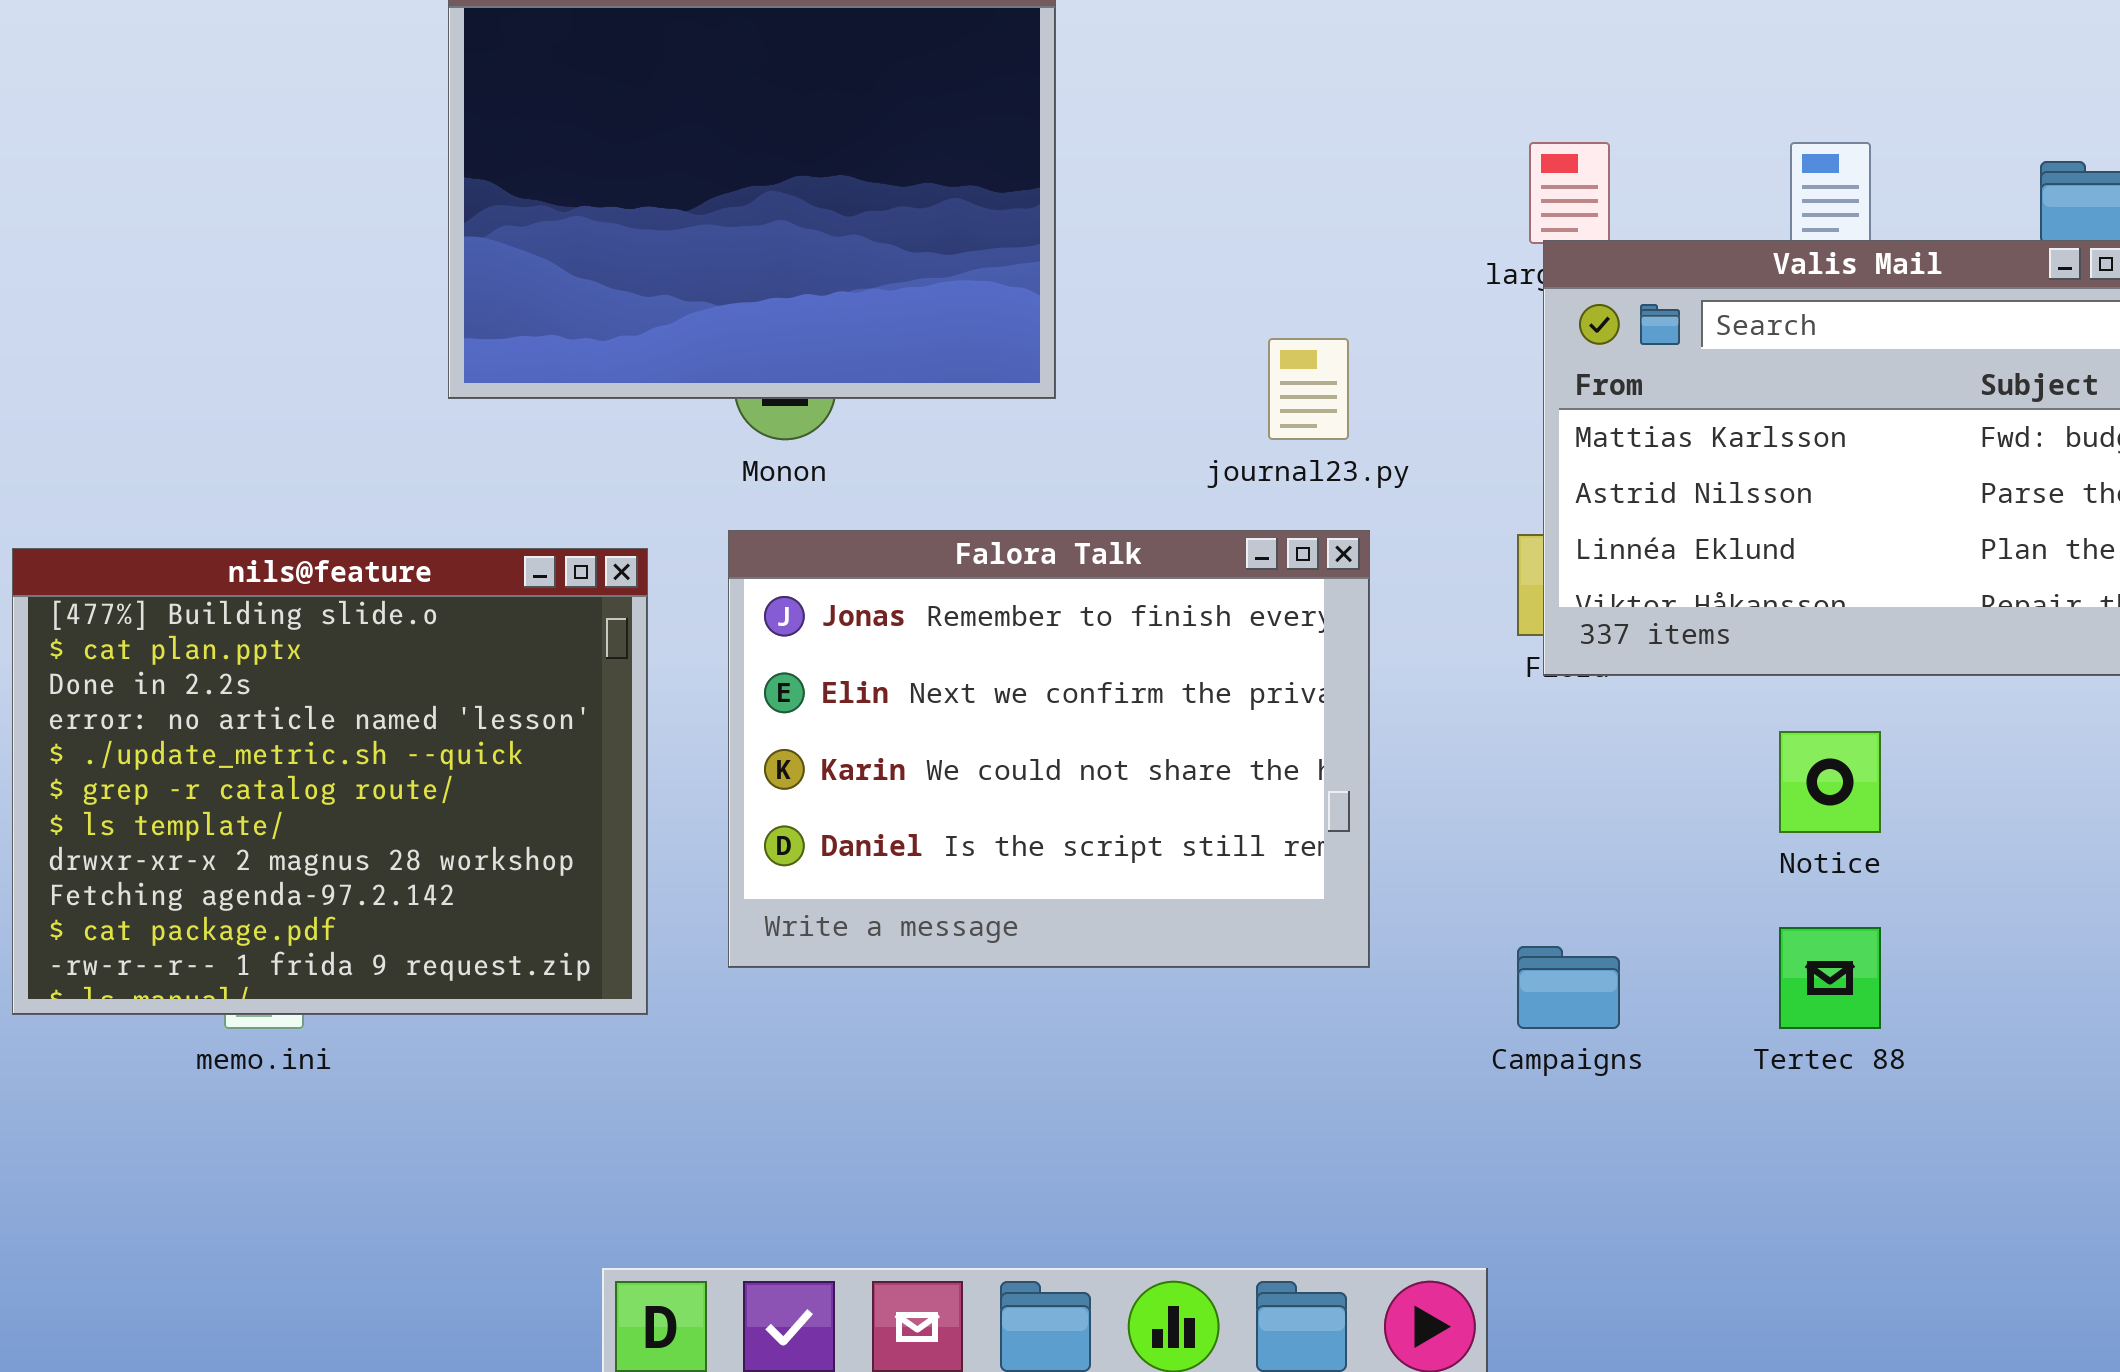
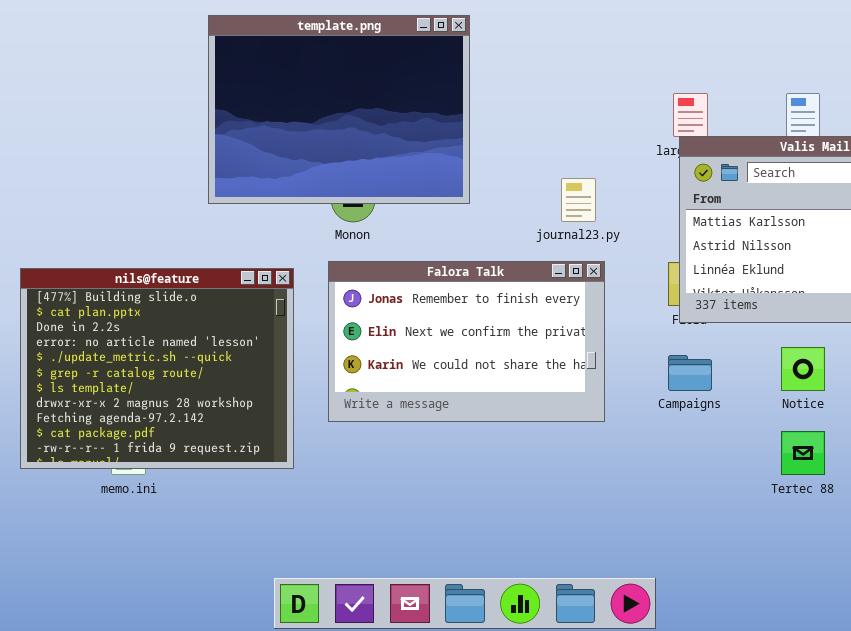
Falora Talk: [728,530,1370,968] -> [328,261,605,422], resized
Campaigns: [1517,946,1620,1029] -> [668,355,712,391], moved

